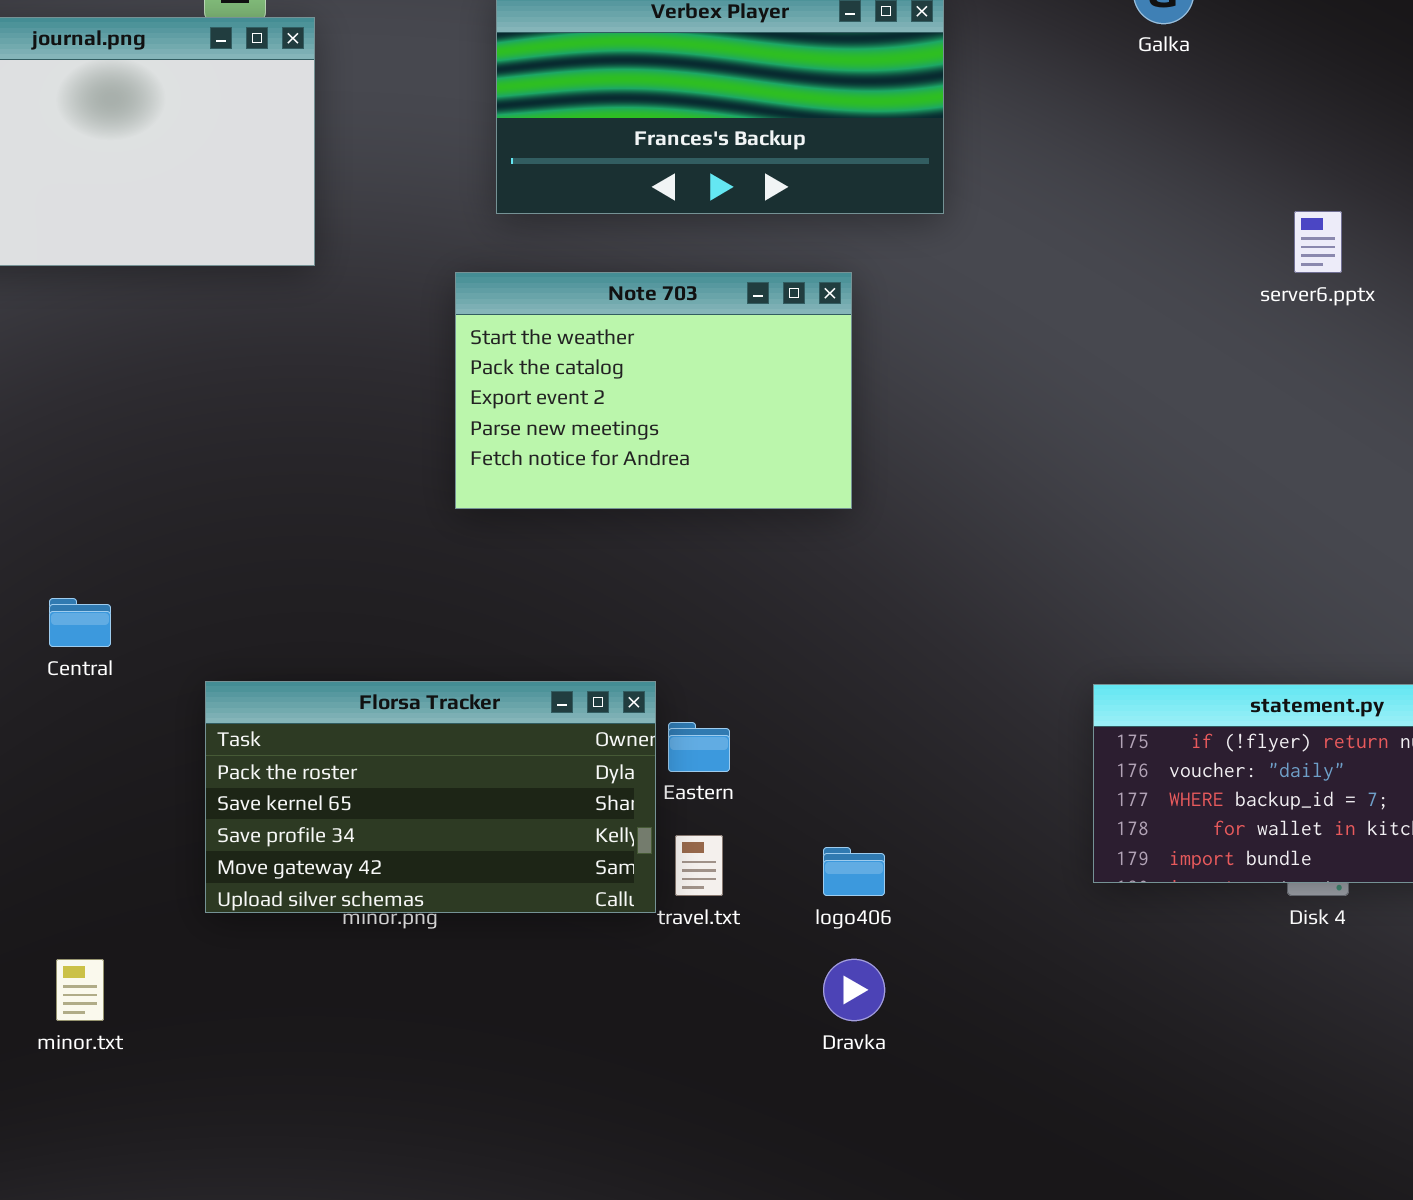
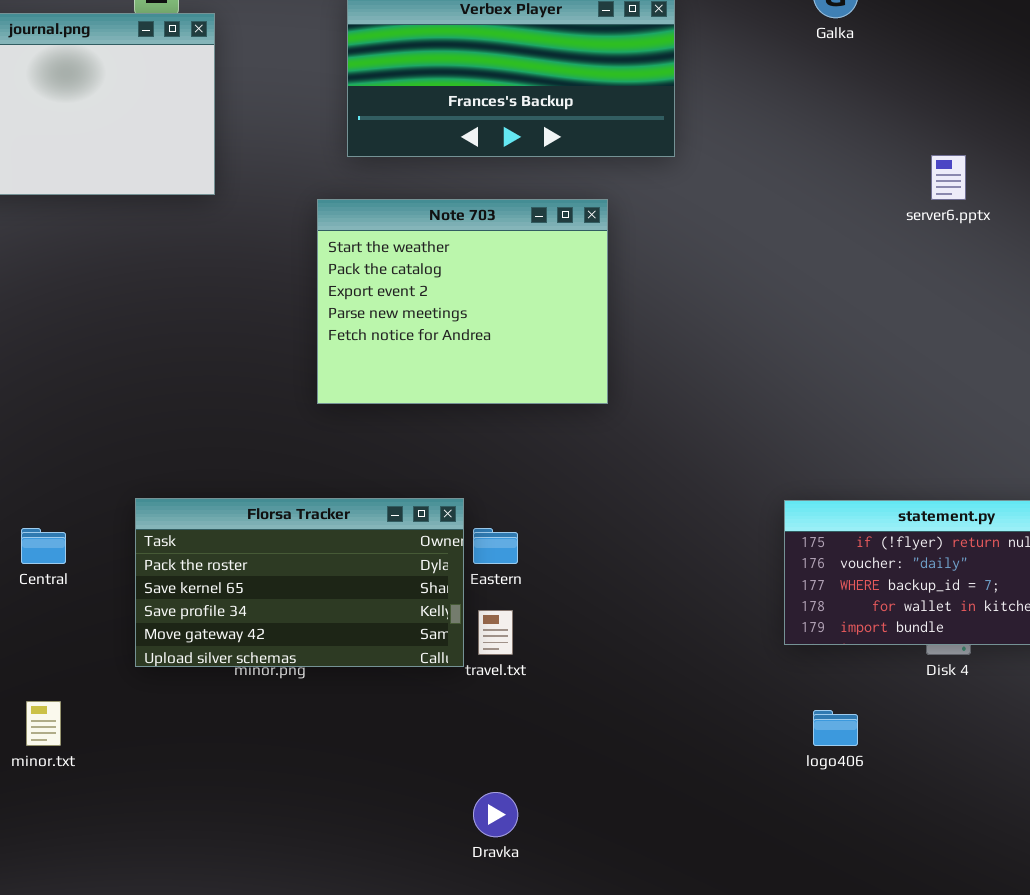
Note 703: [455,272,852,509] -> [317,199,608,404], resized
Central: [49,598,111,647] -> [21,528,66,564], moved
logo406: [823,847,885,896] -> [813,710,858,746], moved
Dravka: [823,959,885,1021] -> [473,792,518,837], moved

